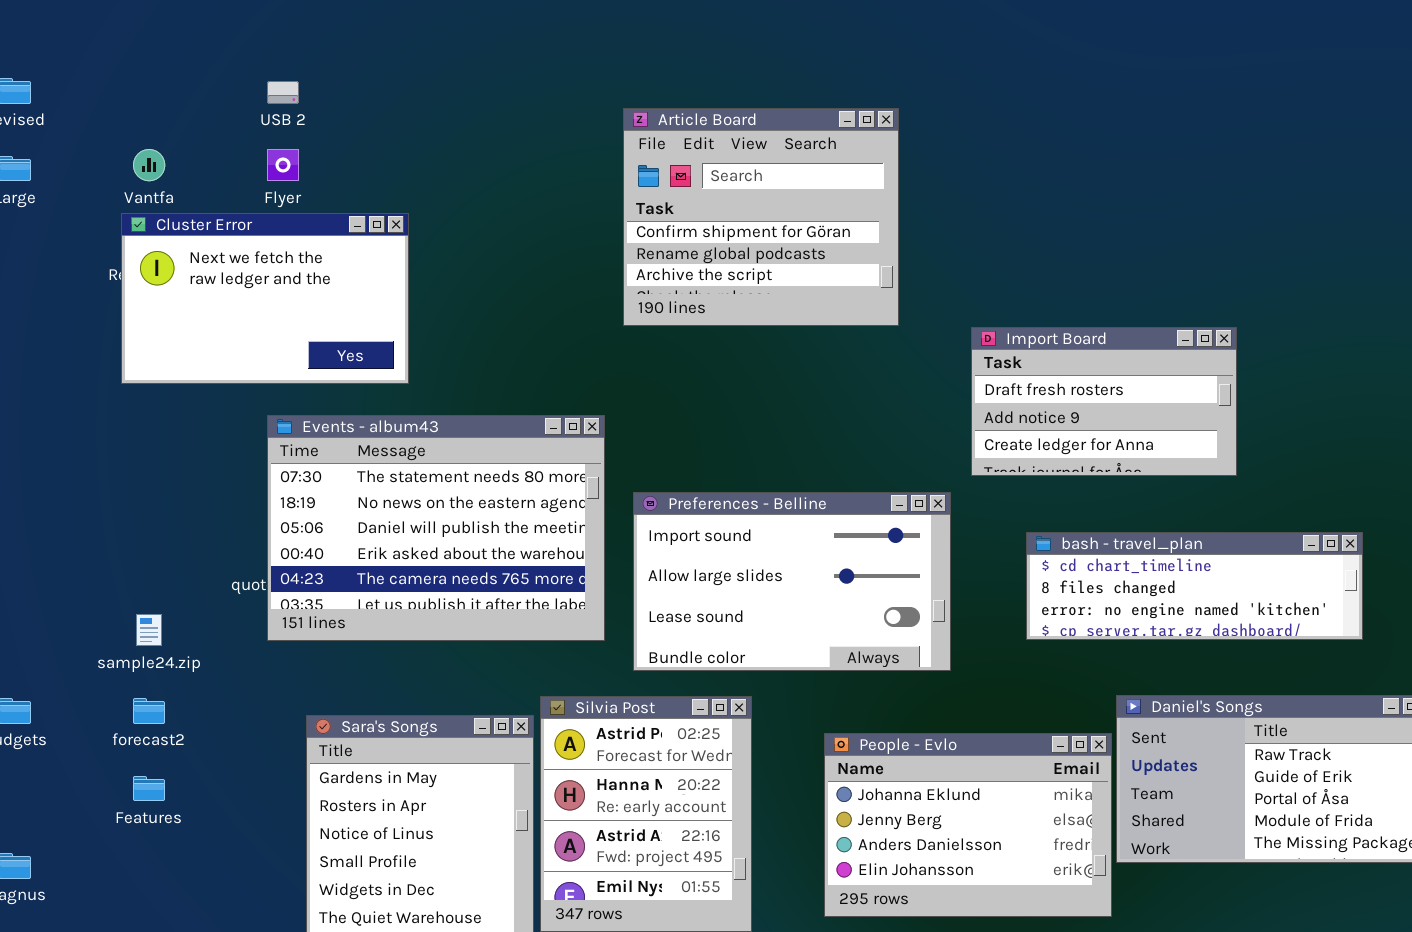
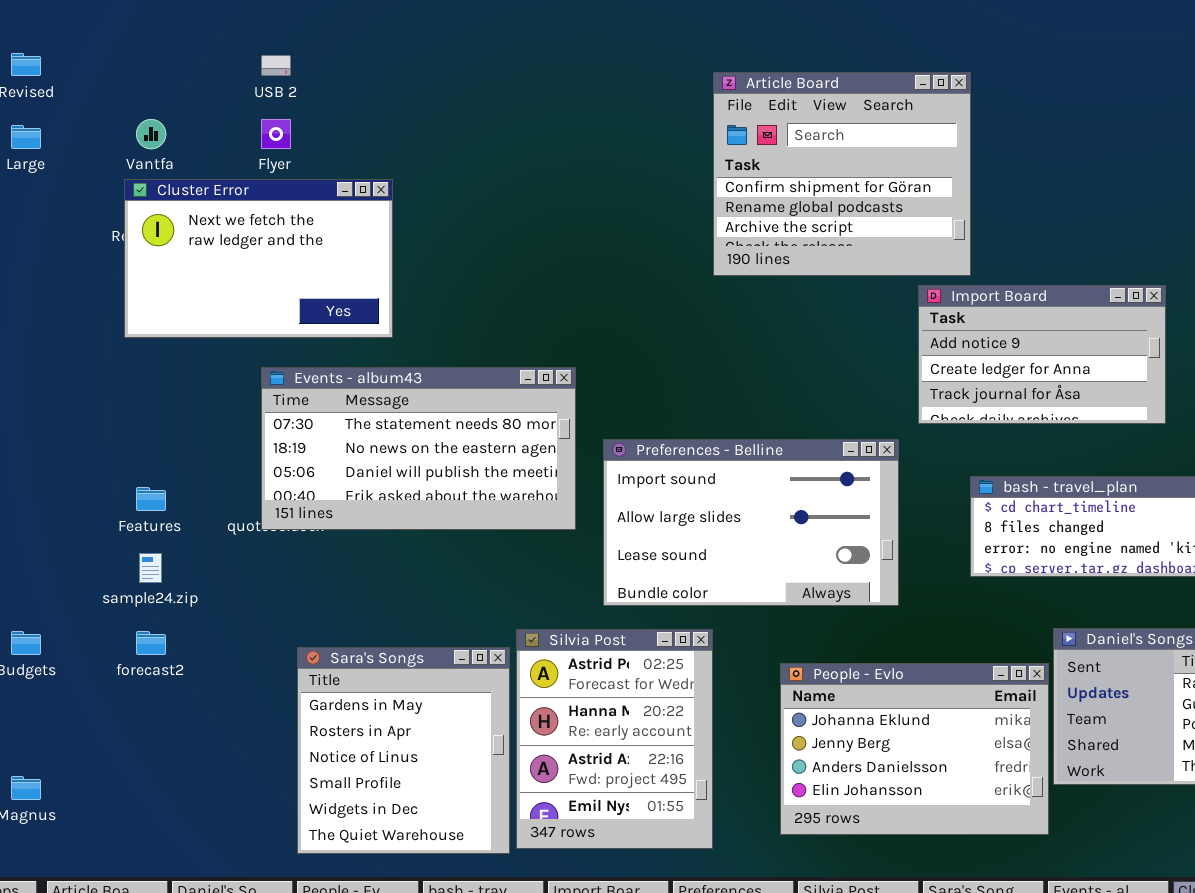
Article Board: [623,108,899,326] -> [713,72,971,276], moved
Import Board: [971,327,1237,476] -> [918,285,1166,424], scrolled down 1 row
Events - album43: [267,415,605,641] -> [261,367,576,530], resized
Features: [133,776,165,801] -> [136,487,166,511], moved

